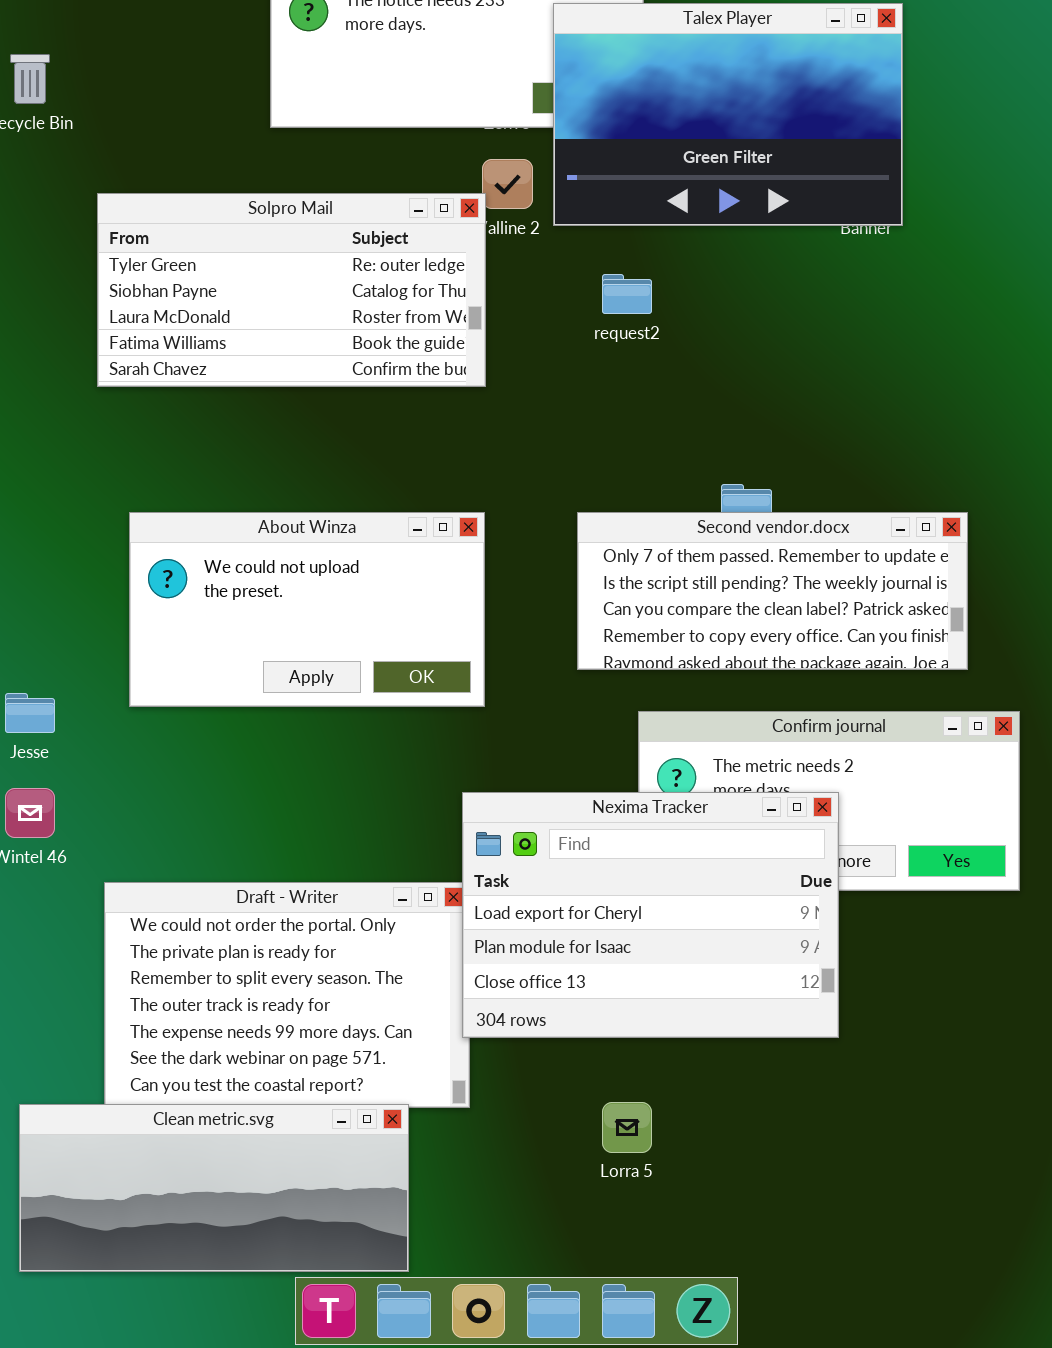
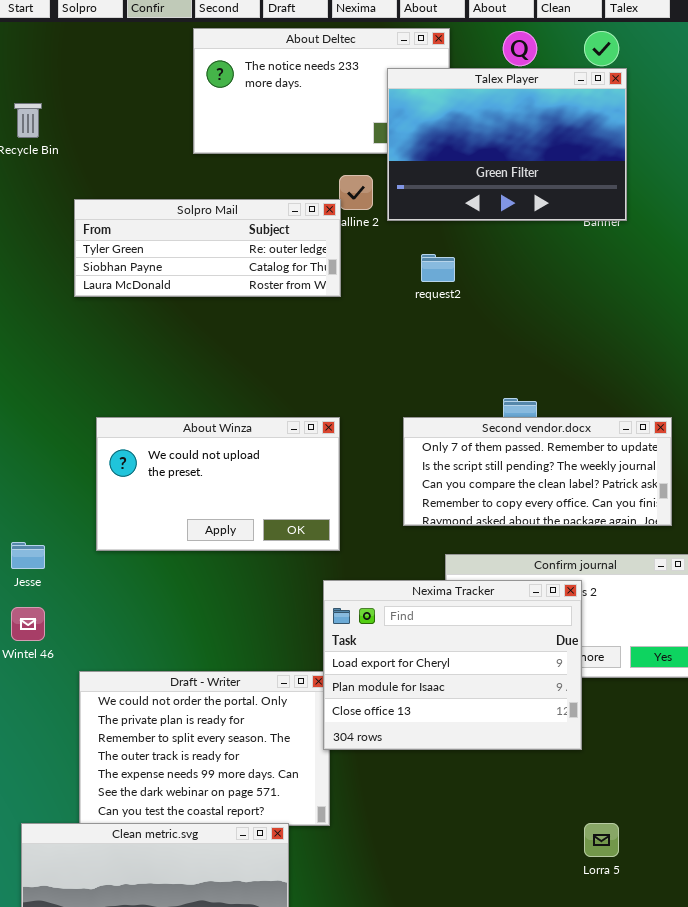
Solpro Mail: [97,193,486,387] -> [74,199,341,297], resized
Nexima Tracker: [462,792,839,1038] -> [323,580,582,750], moved
Lorra 5: [602,1102,652,1153] -> [584,823,619,857], moved

